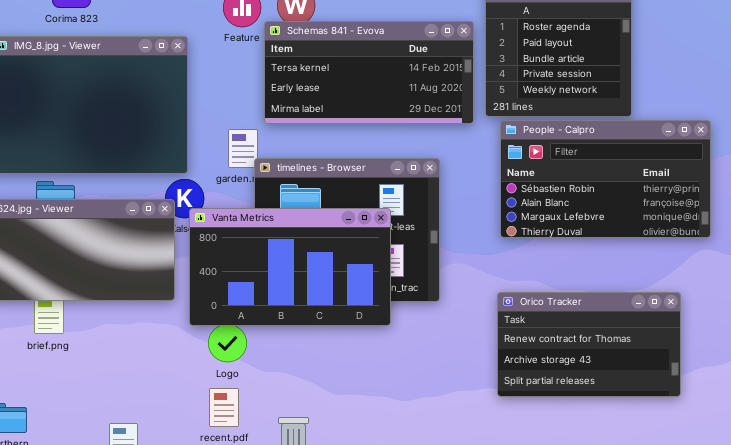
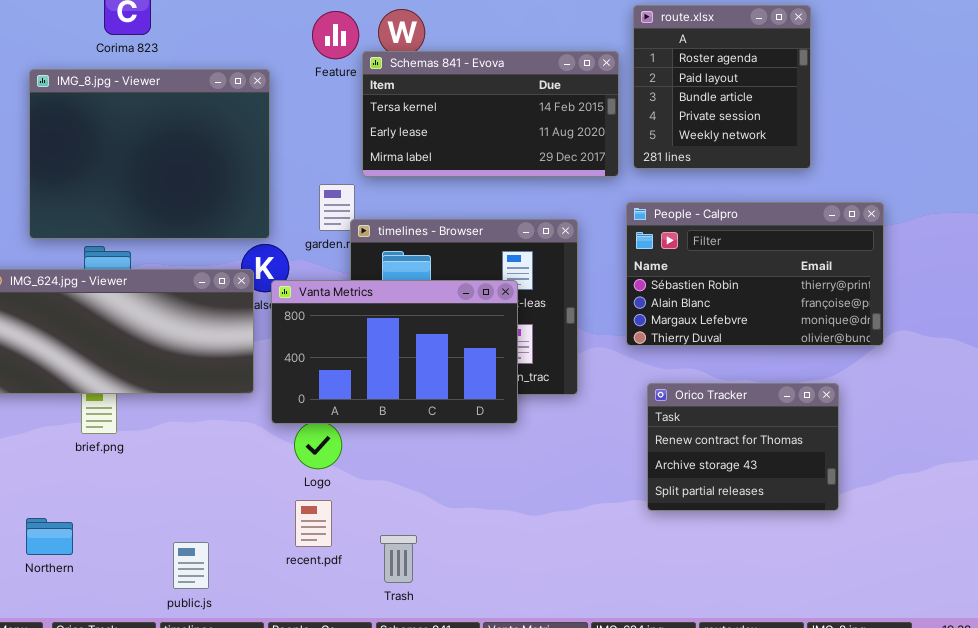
People - Calpro: [500,120,711,238] -> [626,202,884,346], moved
Orico Tracker: [497,292,681,397] -> [647,383,839,511], resized

